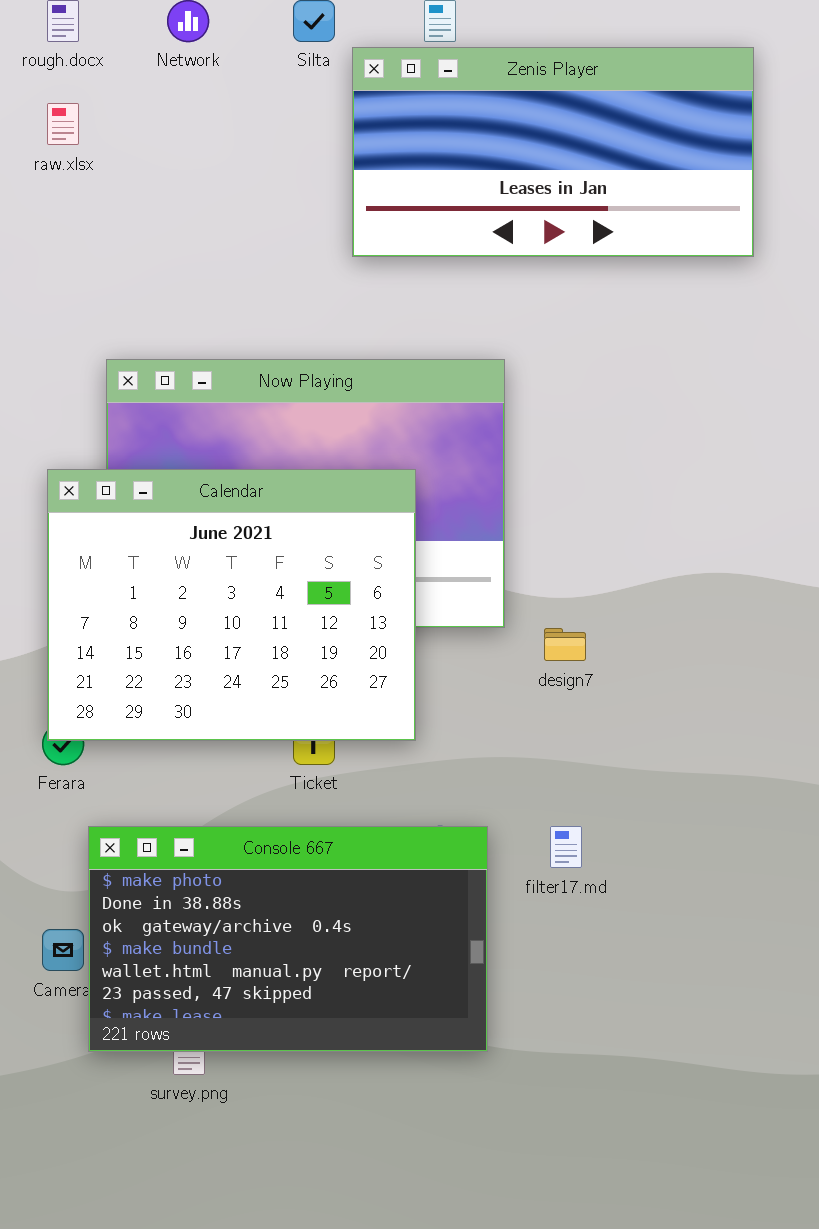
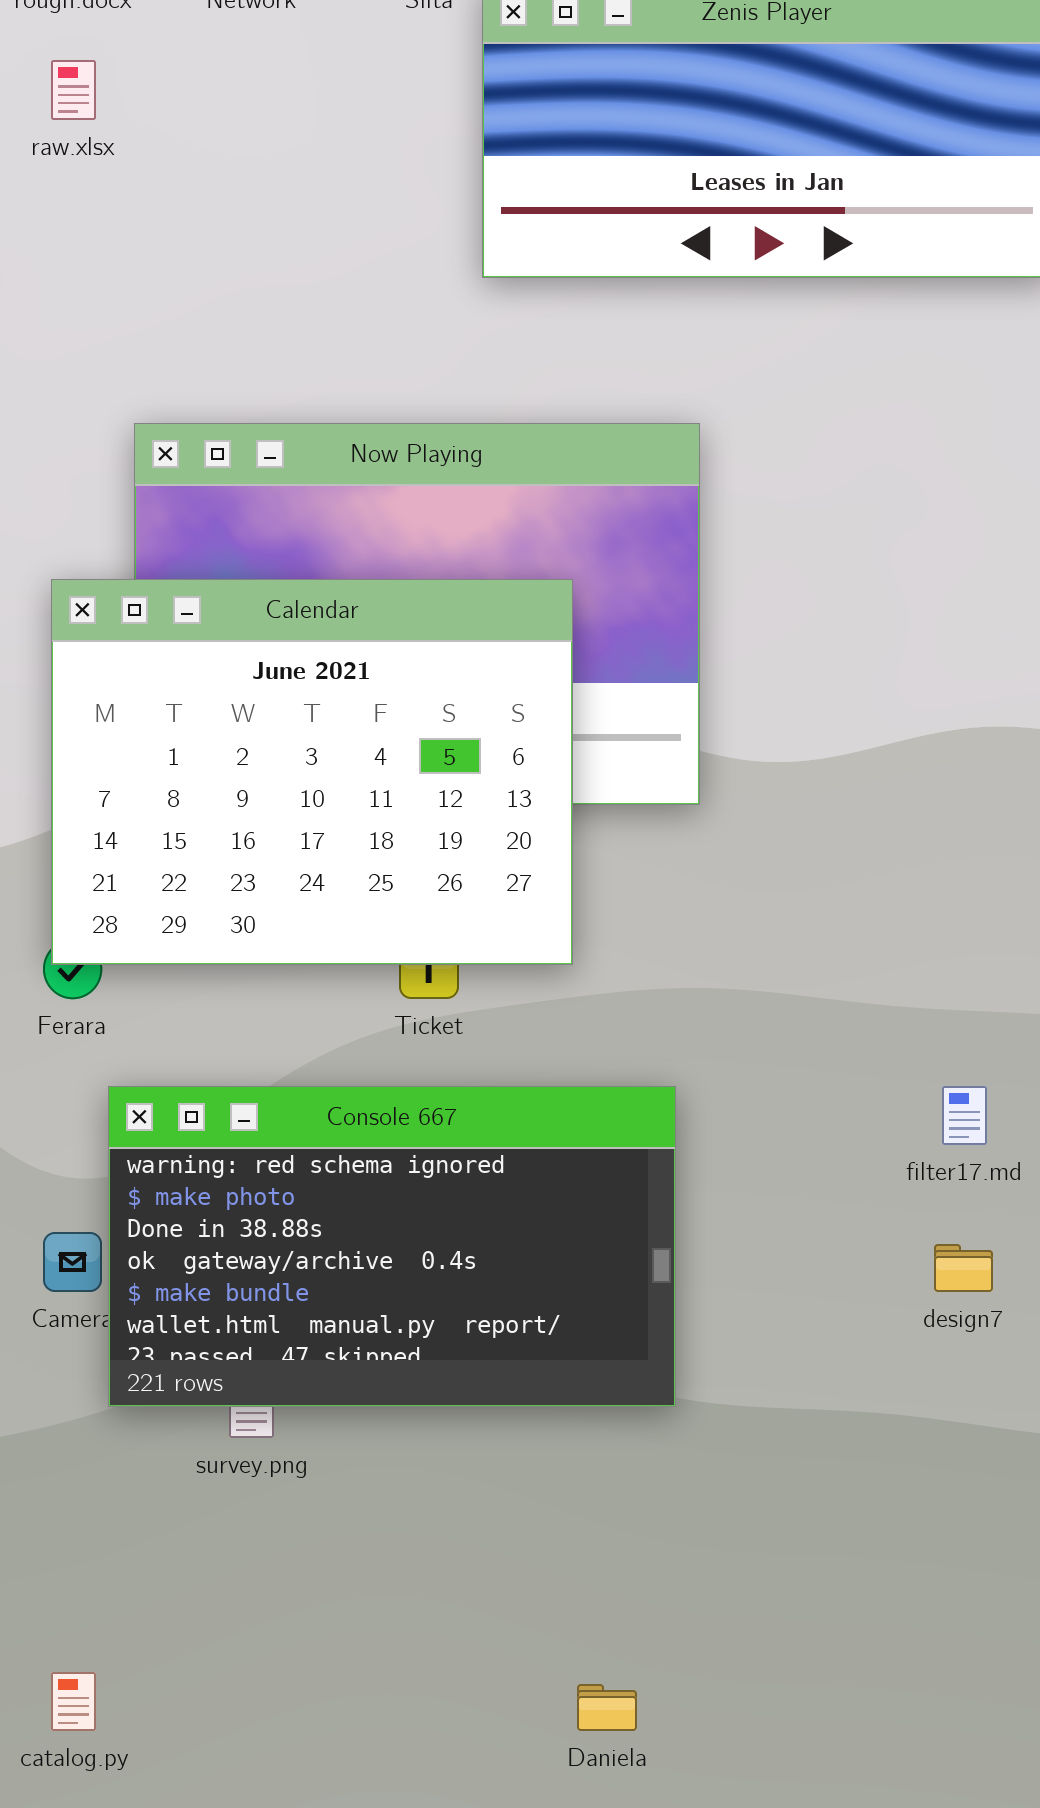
design7: [544,628,586,661] -> [934,1244,993,1292], moved
Console 667: [88,826,488,1052] -> [108,1086,676,1407], scrolled up 1 row
filter17.md: [550,826,582,868] -> [942,1086,987,1145], moved

